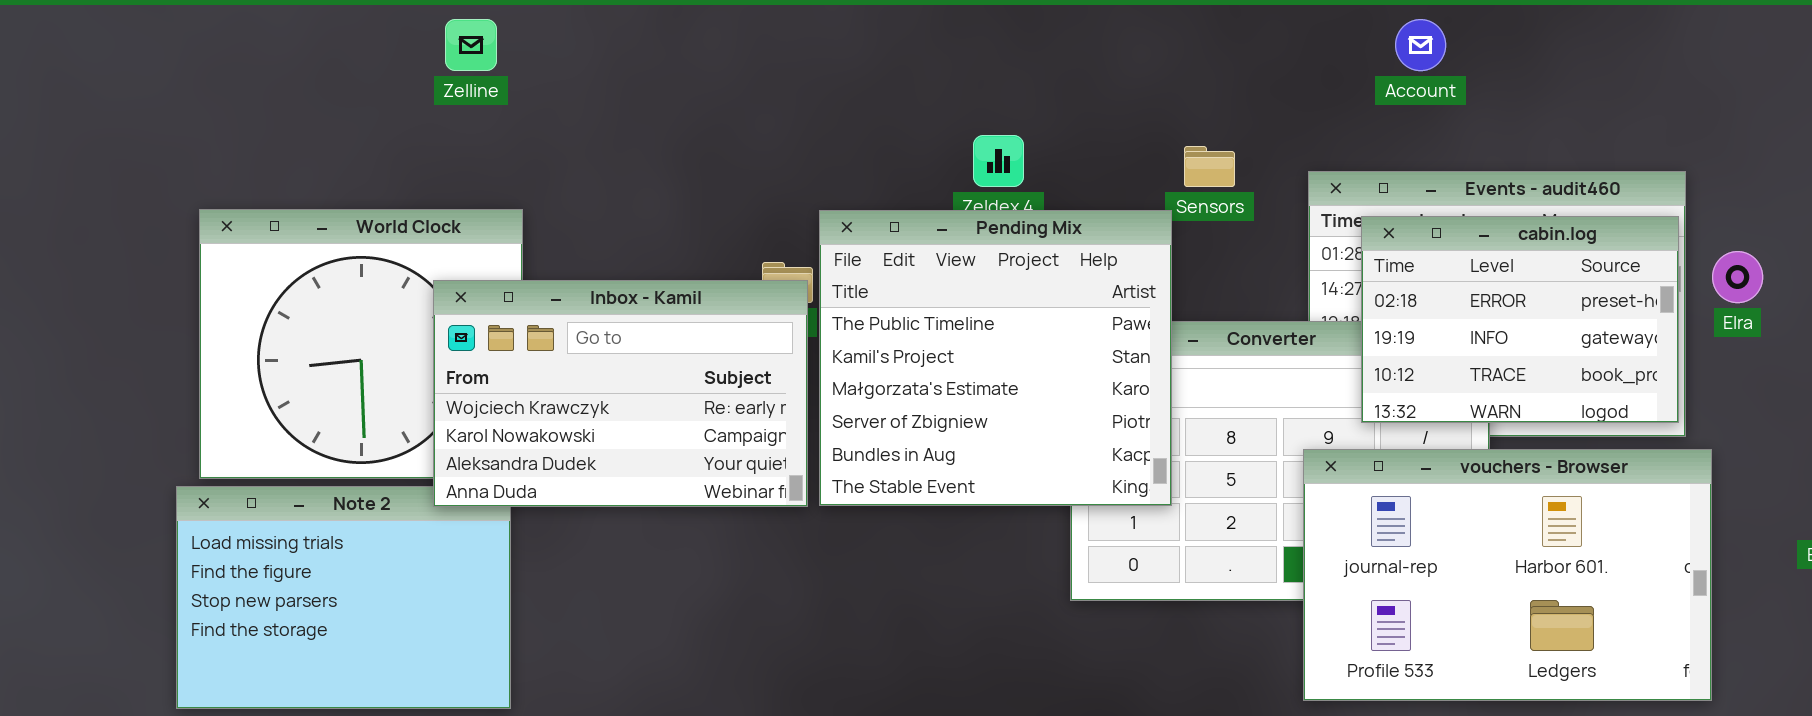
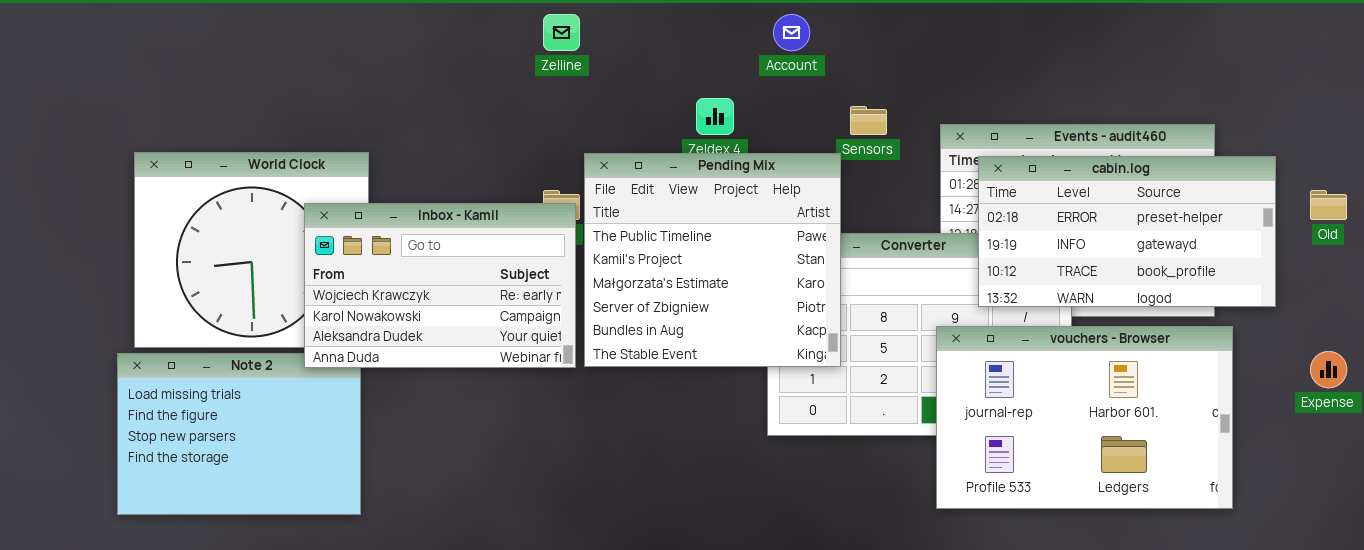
Zelline: [445,19,497,71] -> [543,14,580,51], moved
Account: [1395,19,1446,71] -> [773,14,810,51], moved
cabin.log: [1361,216,1679,423] -> [978,156,1276,307], resized

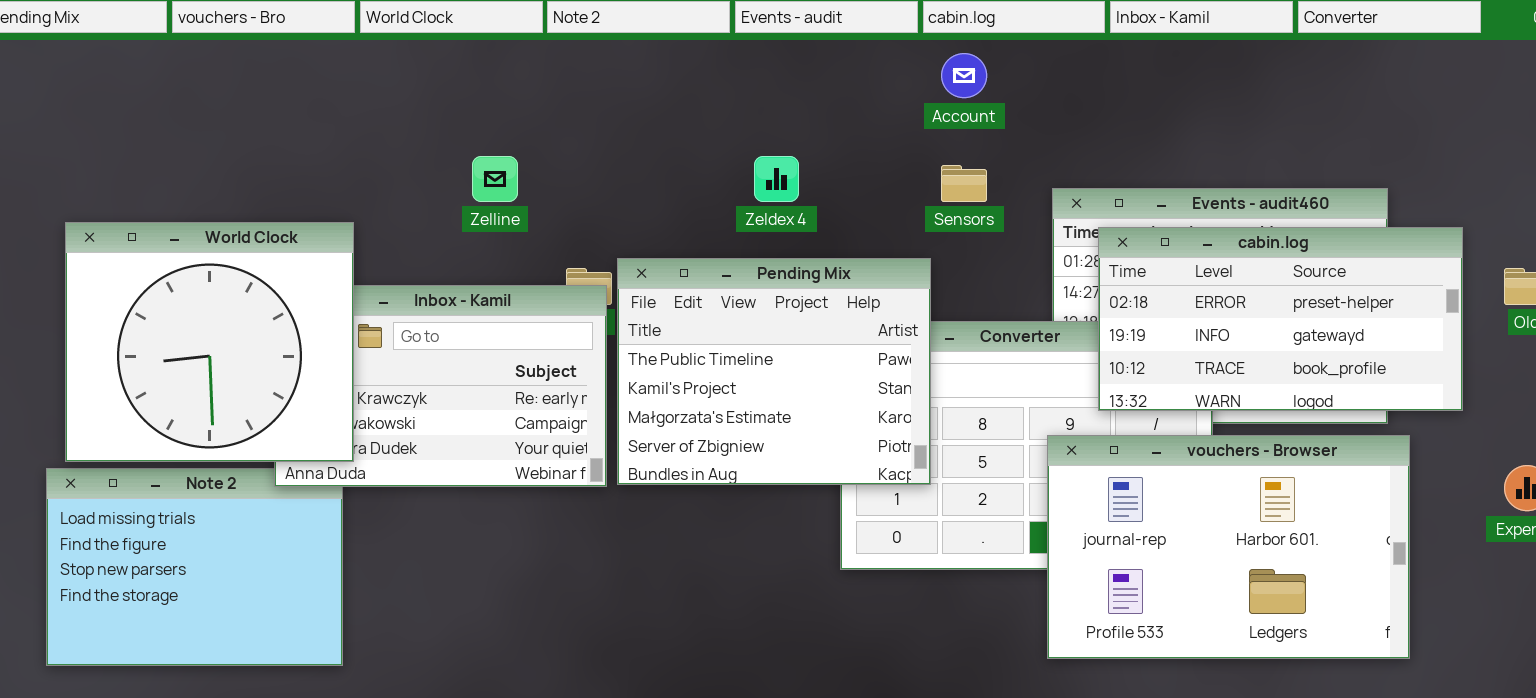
Zelline: [543,14,580,51] -> [472,156,518,202], moved
Account: [773,14,810,51] -> [941,53,987,98], moved
World Clock: [134,152,369,348] -> [65,222,354,462], raised
Pending Mix: [584,153,841,367] -> [617,258,931,485], resized

